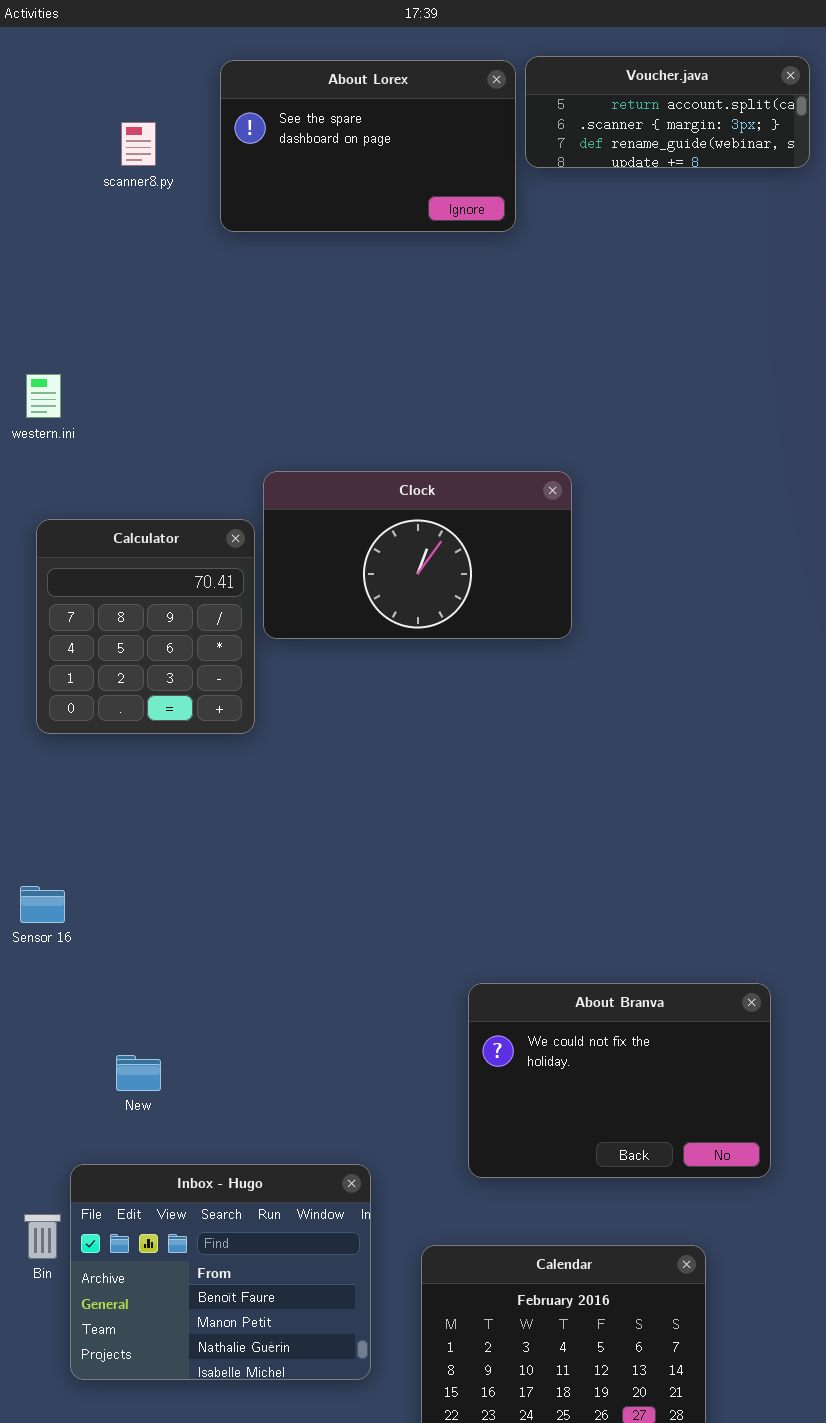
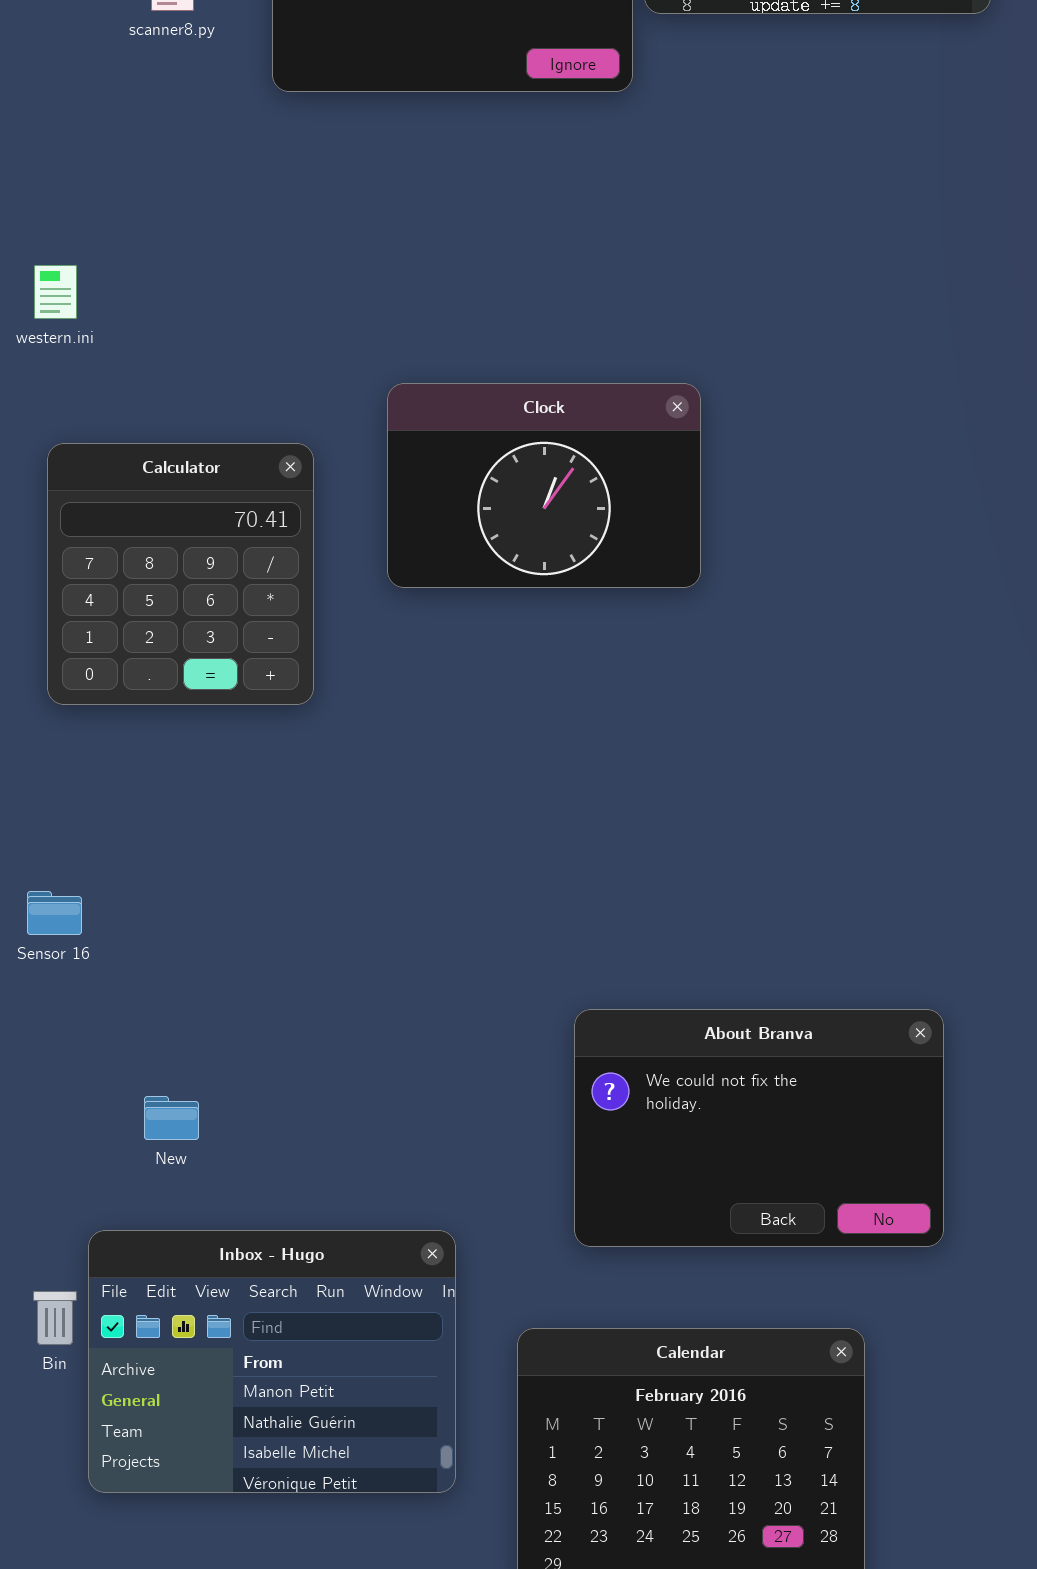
Clock: [263,471,572,639] -> [387,383,701,588], resized
Inbox - Hugo: [70,1164,371,1380] -> [88,1230,456,1493], scrolled down 1 row

